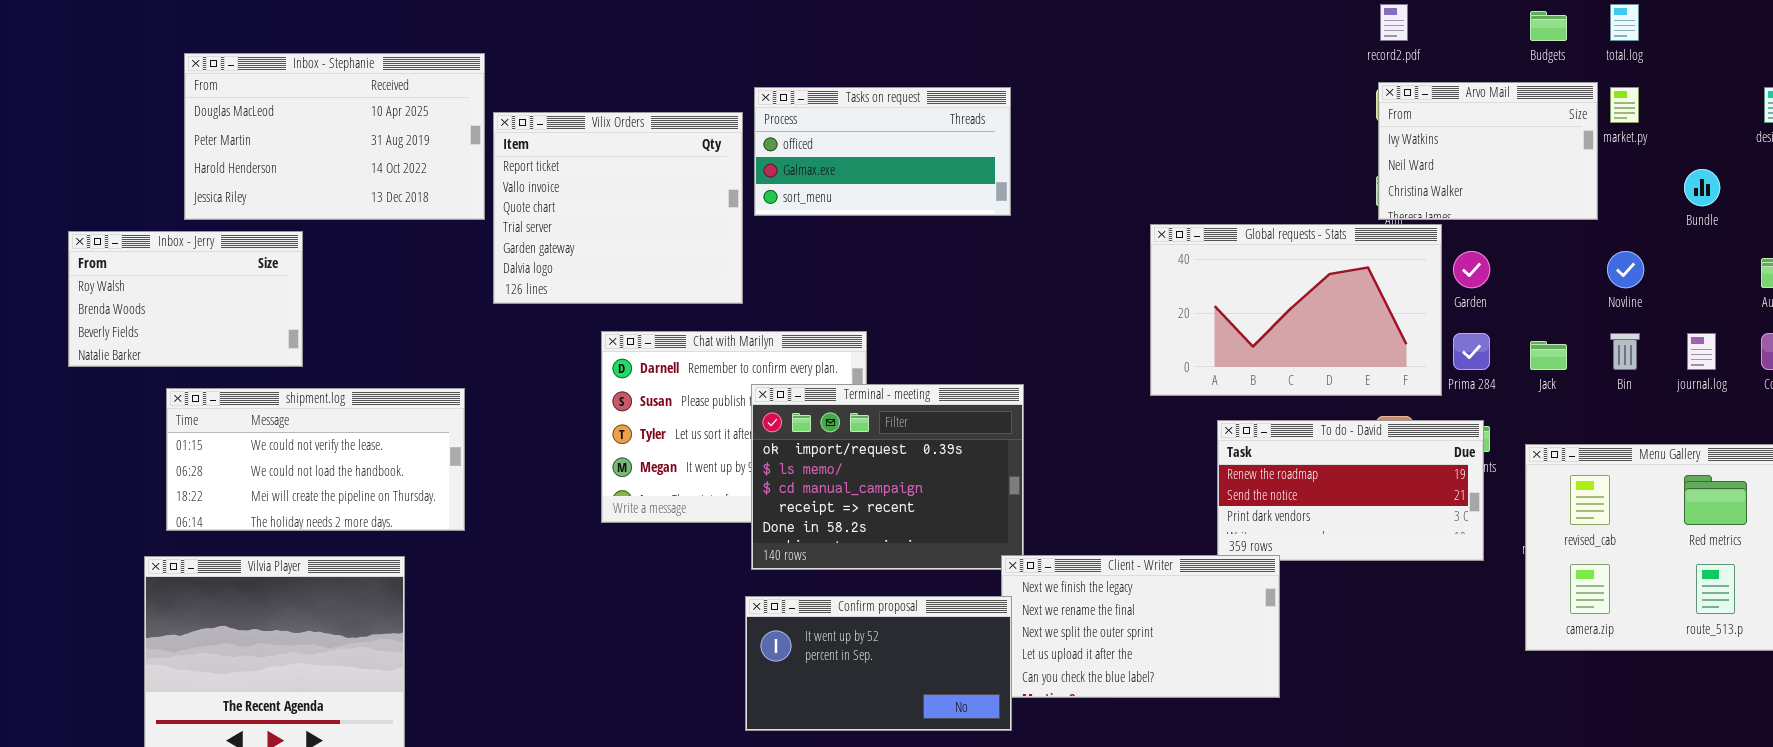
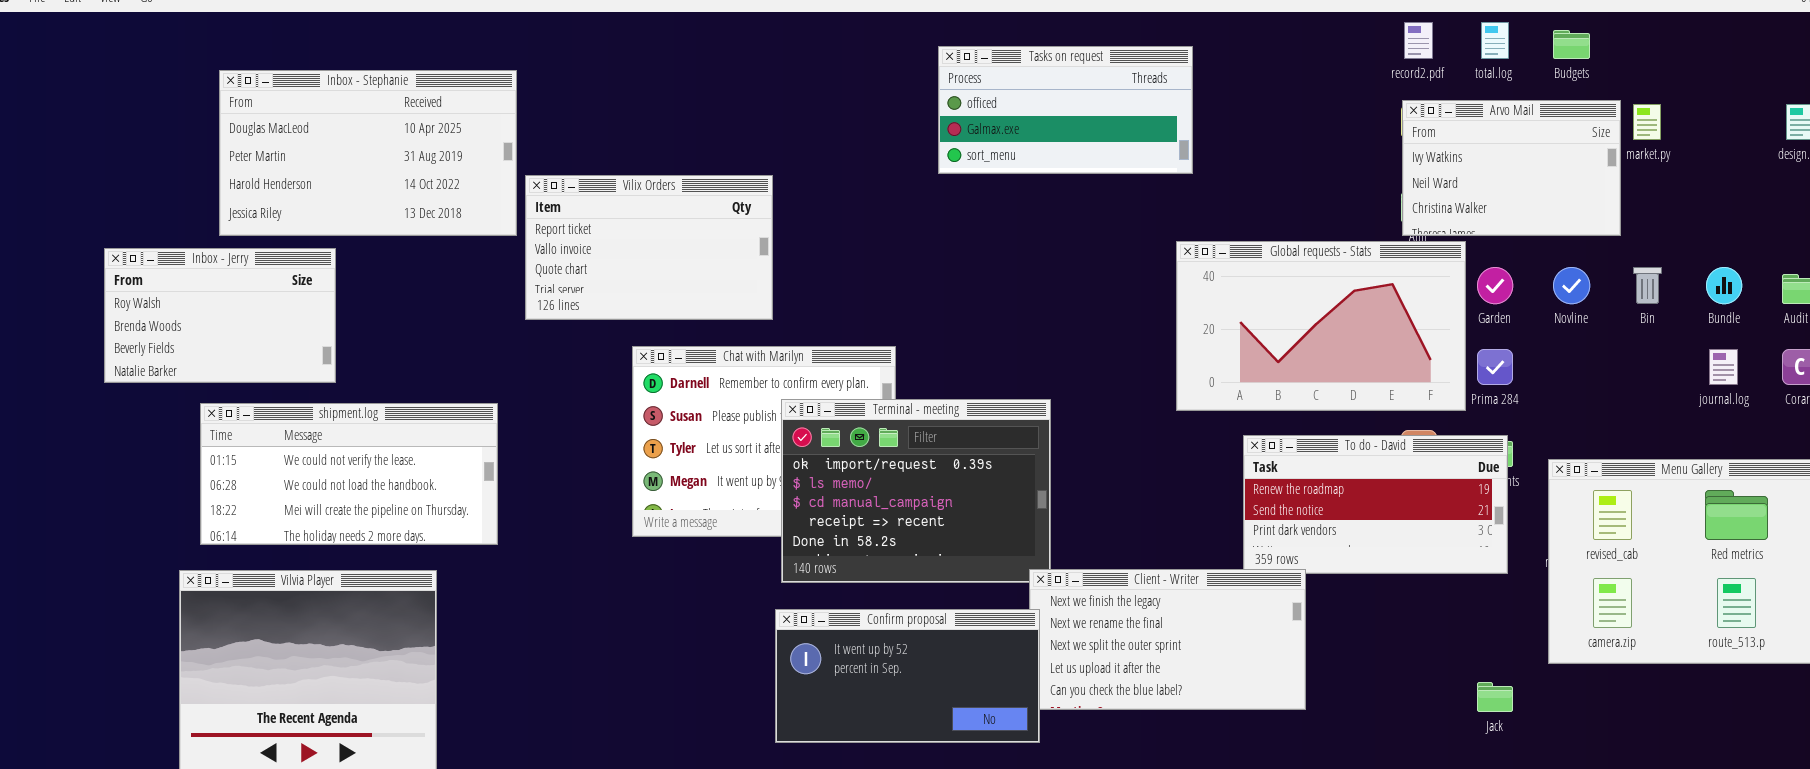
total.log: [1610,4,1639,41] -> [1481,22,1509,59], moved
Tasks on request: [754,87,1011,216] -> [938,46,1193,174], moved
Vilix Orders: [493,112,743,304] -> [525,175,773,320], resized
Bundle: [1684,169,1720,206] -> [1706,267,1742,304], moved
Novline: [1607,251,1644,288] -> [1553,267,1590,304], moved
Bin: [1610,333,1640,370] -> [1633,267,1662,304], moved
Jack: [1530,341,1567,370] -> [1477,682,1513,712], moved

